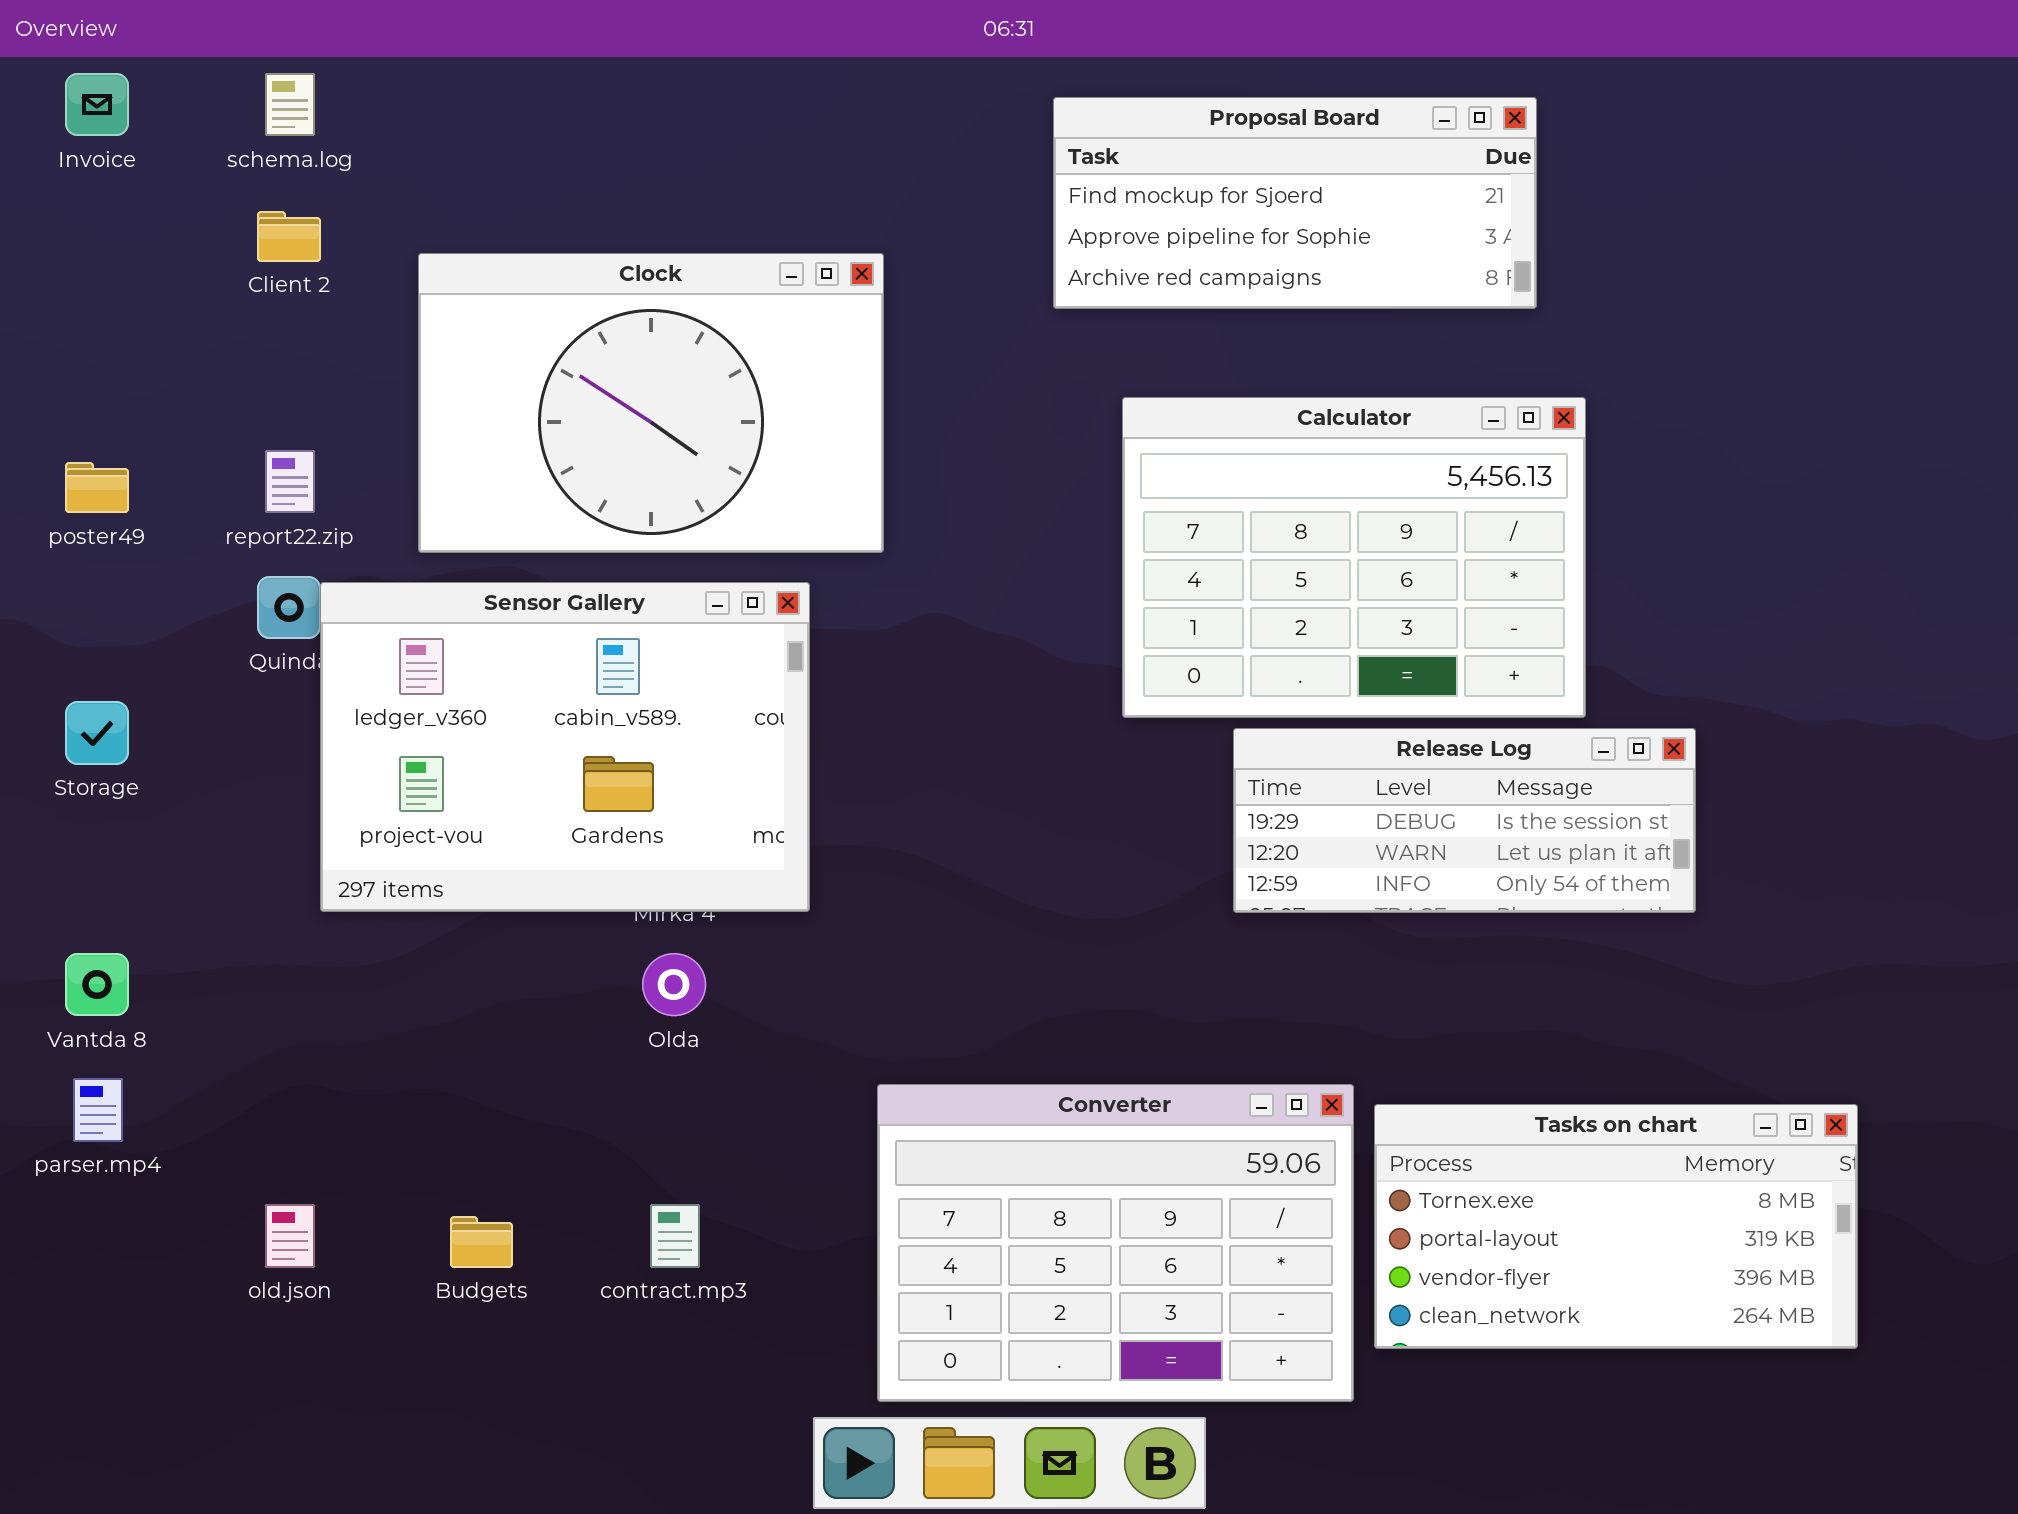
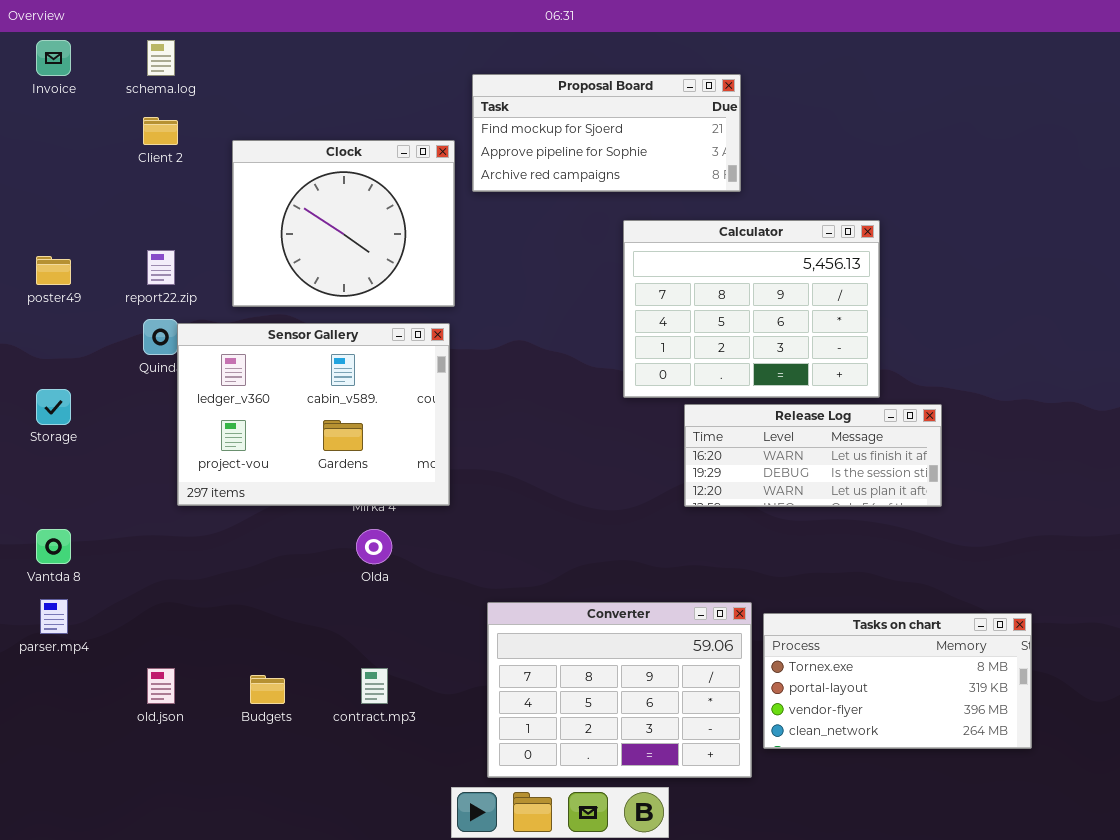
Proposal Board: [1053,97,1537,309] -> [472,74,741,192], moved
Clock: [418,253,884,553] -> [232,140,455,307], resized
Release Log: [1233,728,1696,913] -> [684,404,942,507], scrolled up 1 row

